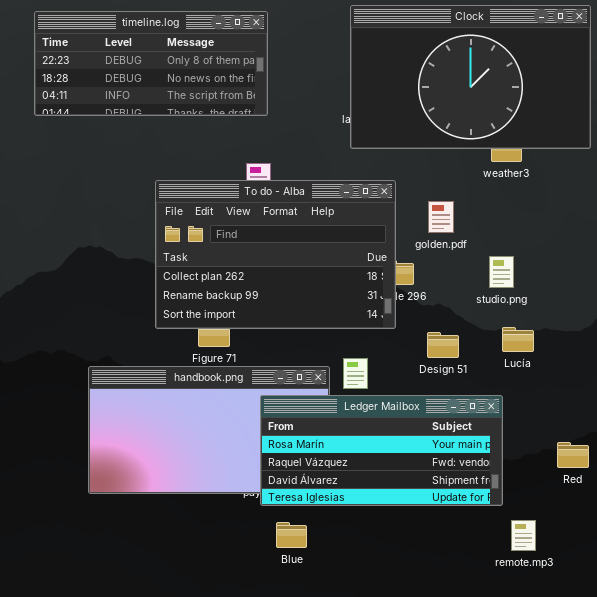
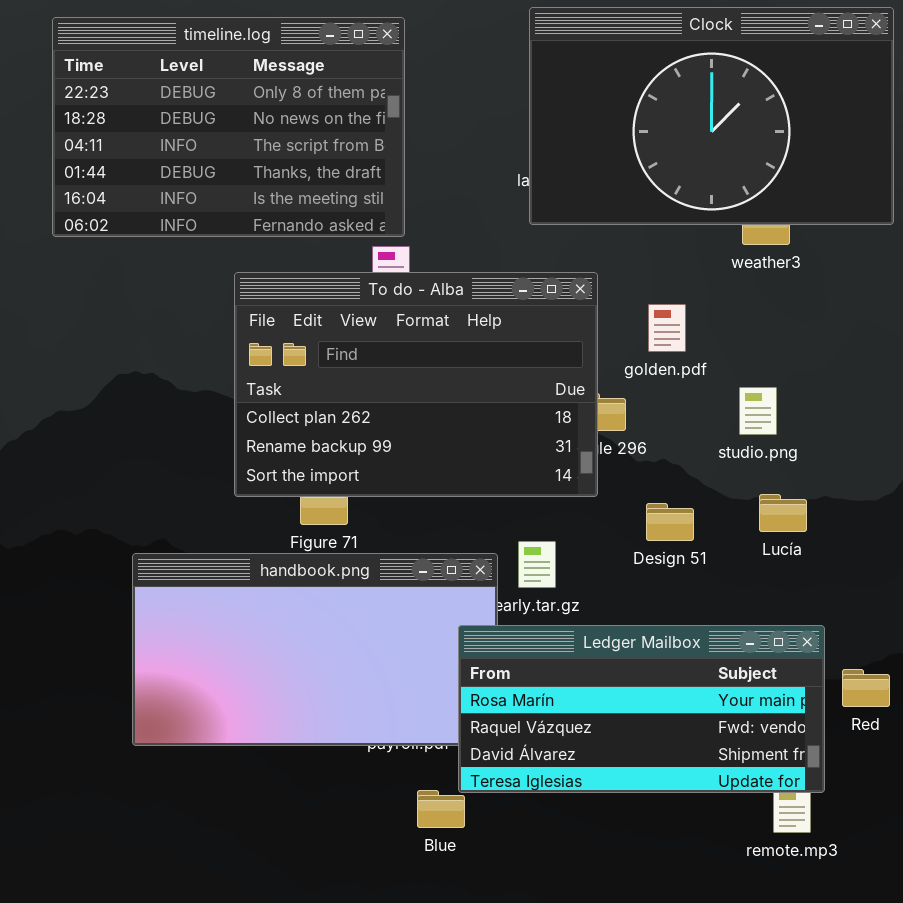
timeline.log: [34,11,268,116] -> [52,17,405,237], resized
Ledger Mailbox: [260,395,503,506] -> [458,625,825,793], moved

